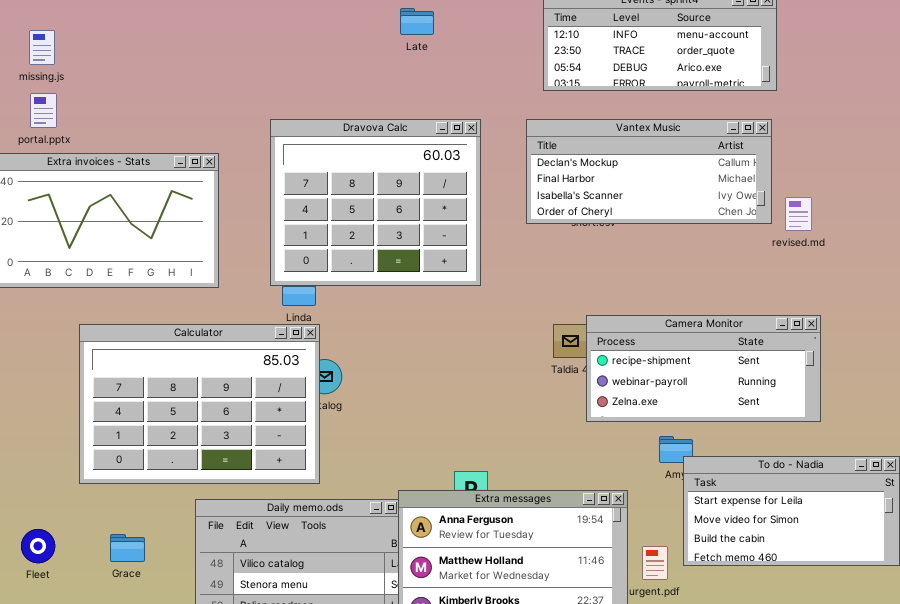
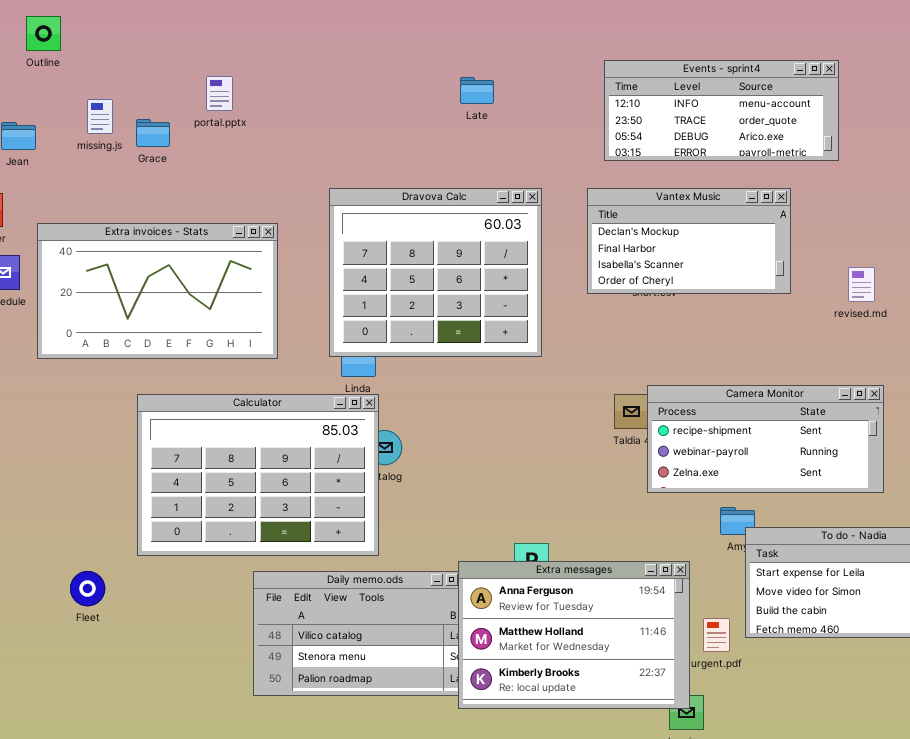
portal.pptx: [30,93,57,128] -> [206,76,233,111], moved
Vantex Music: [526,119,772,224] -> [587,188,791,294], resized
Fleet: [21,529,55,563] -> [70,571,105,606], moved
Grace: [110,534,145,562] -> [136,119,170,147], moved

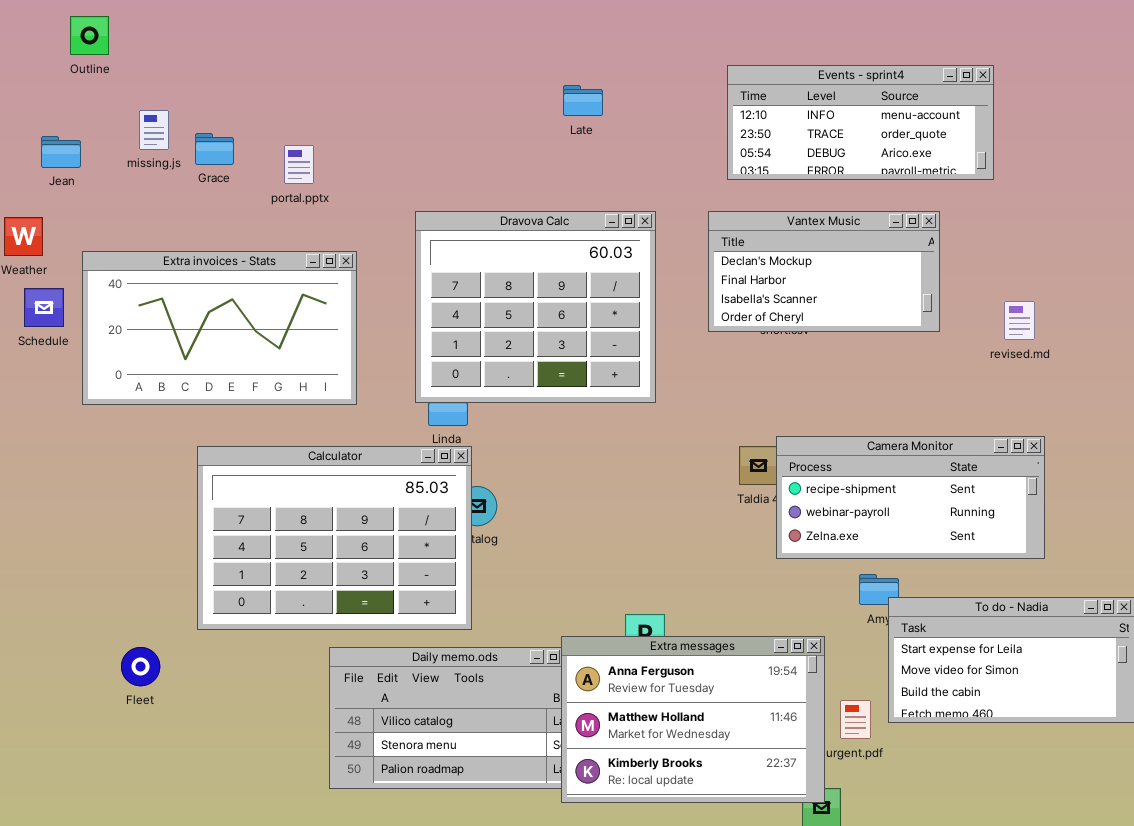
portal.pptx: [206,76,233,111] -> [284,145,314,184], moved

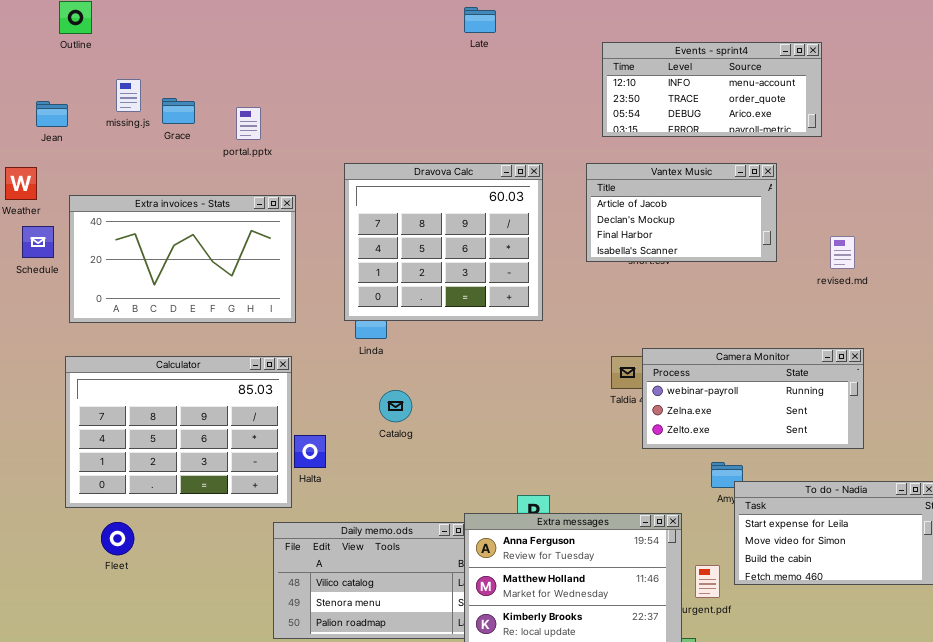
Late: [563,85,603,116] -> [464,7,496,33], moved
Vantex Music: [708,211,940,332] -> [586,163,777,262], scrolled up 1 row
Camera Monitor: [776,436,1045,559] -> [642,348,864,449], scrolled down 1 row
Calculator: [197,446,472,630] -> [65,356,292,508], moved

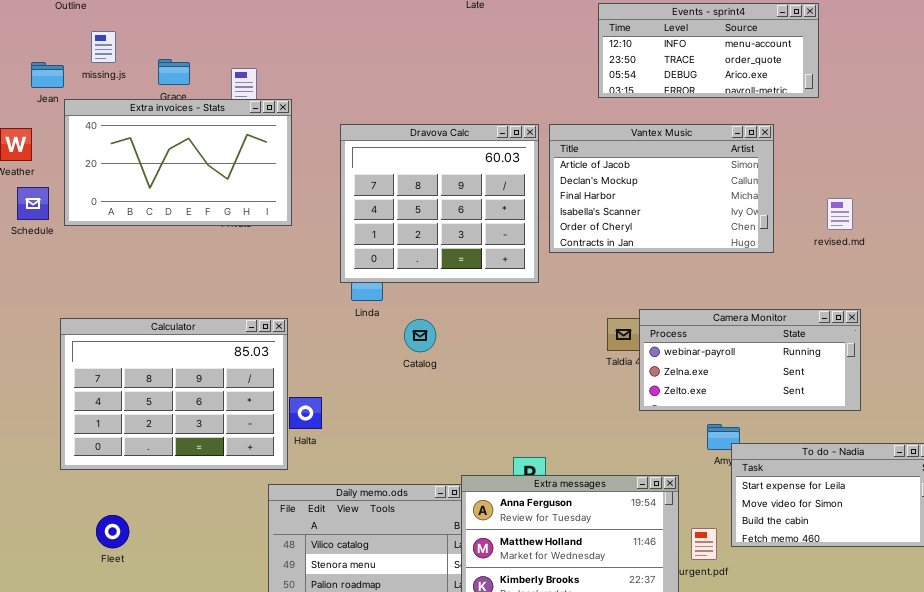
missing.js: [116,79,141,112] -> [91,31,116,63], moved
Vantex Music: [586,163,777,262] -> [549,124,774,253], resized
Extra invoices - Stats: [69,195,296,323] -> [64,99,292,226], moved
Catalog: [379,390,412,422] -> [404,319,436,352], moved
Fleet: [101,522,134,555] -> [96,515,129,548], moved

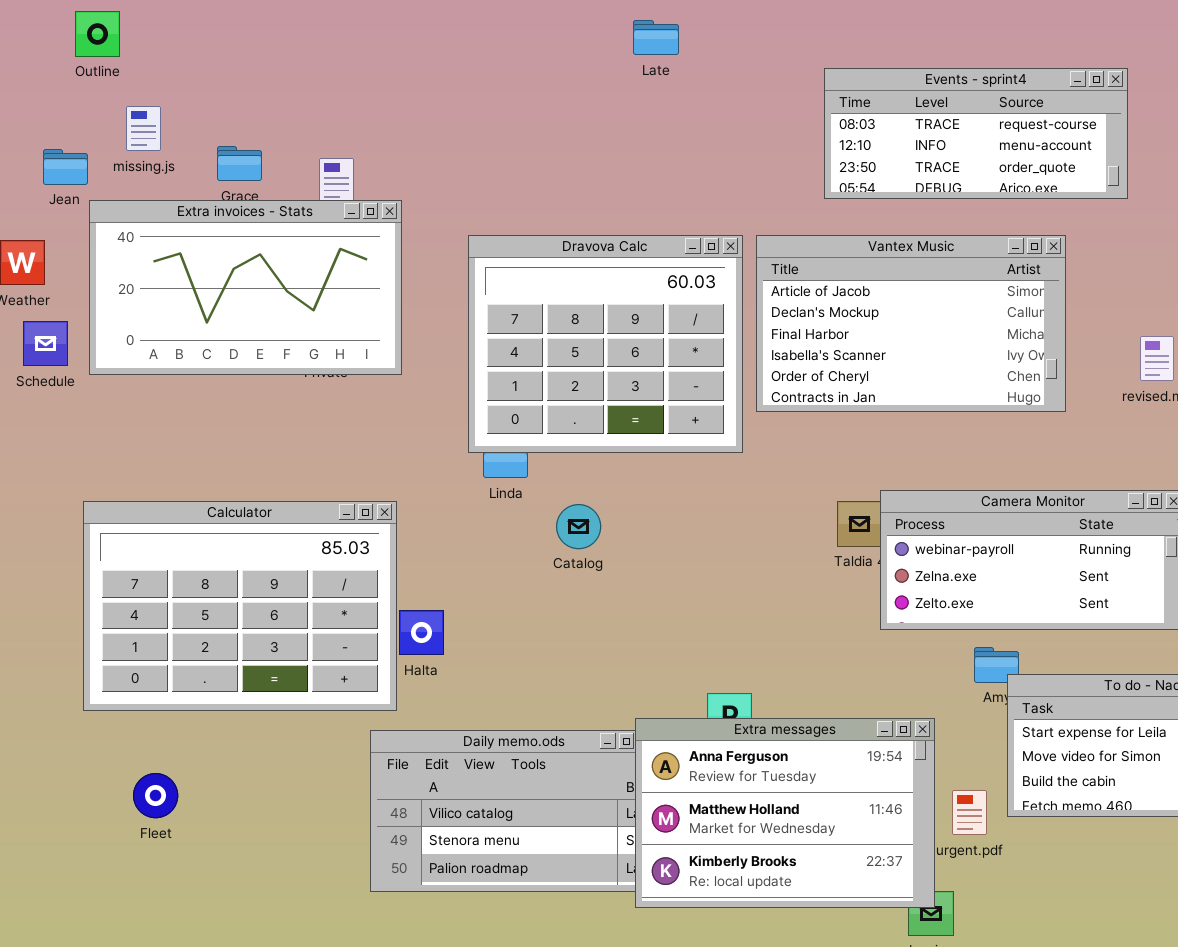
Events - sprint4: [598,3,819,98] -> [824,68,1128,199], scrolled up 1 row

